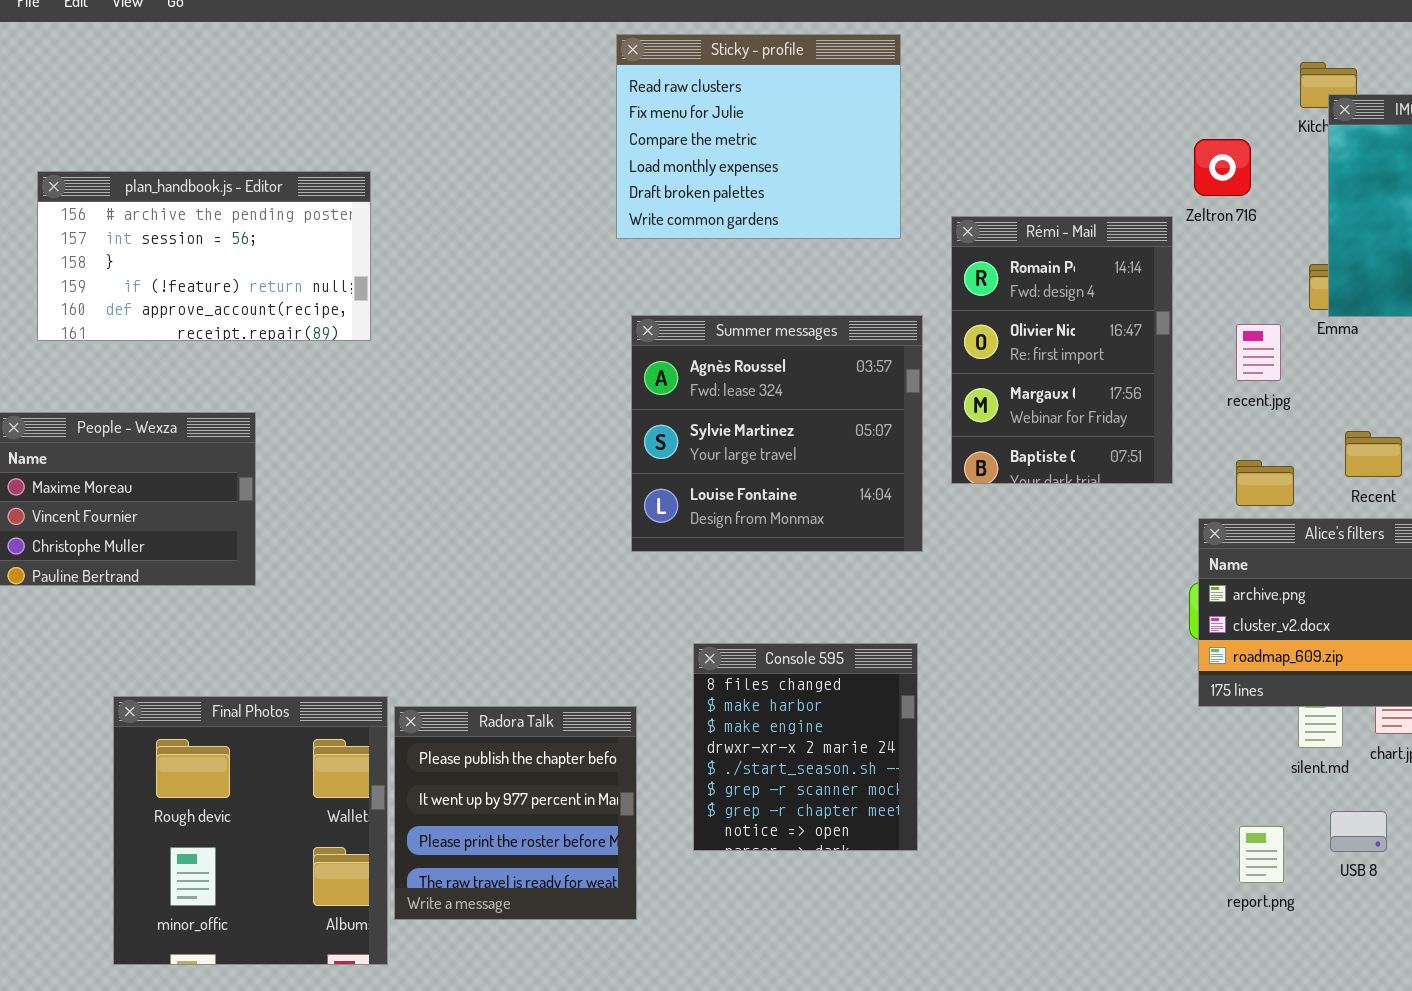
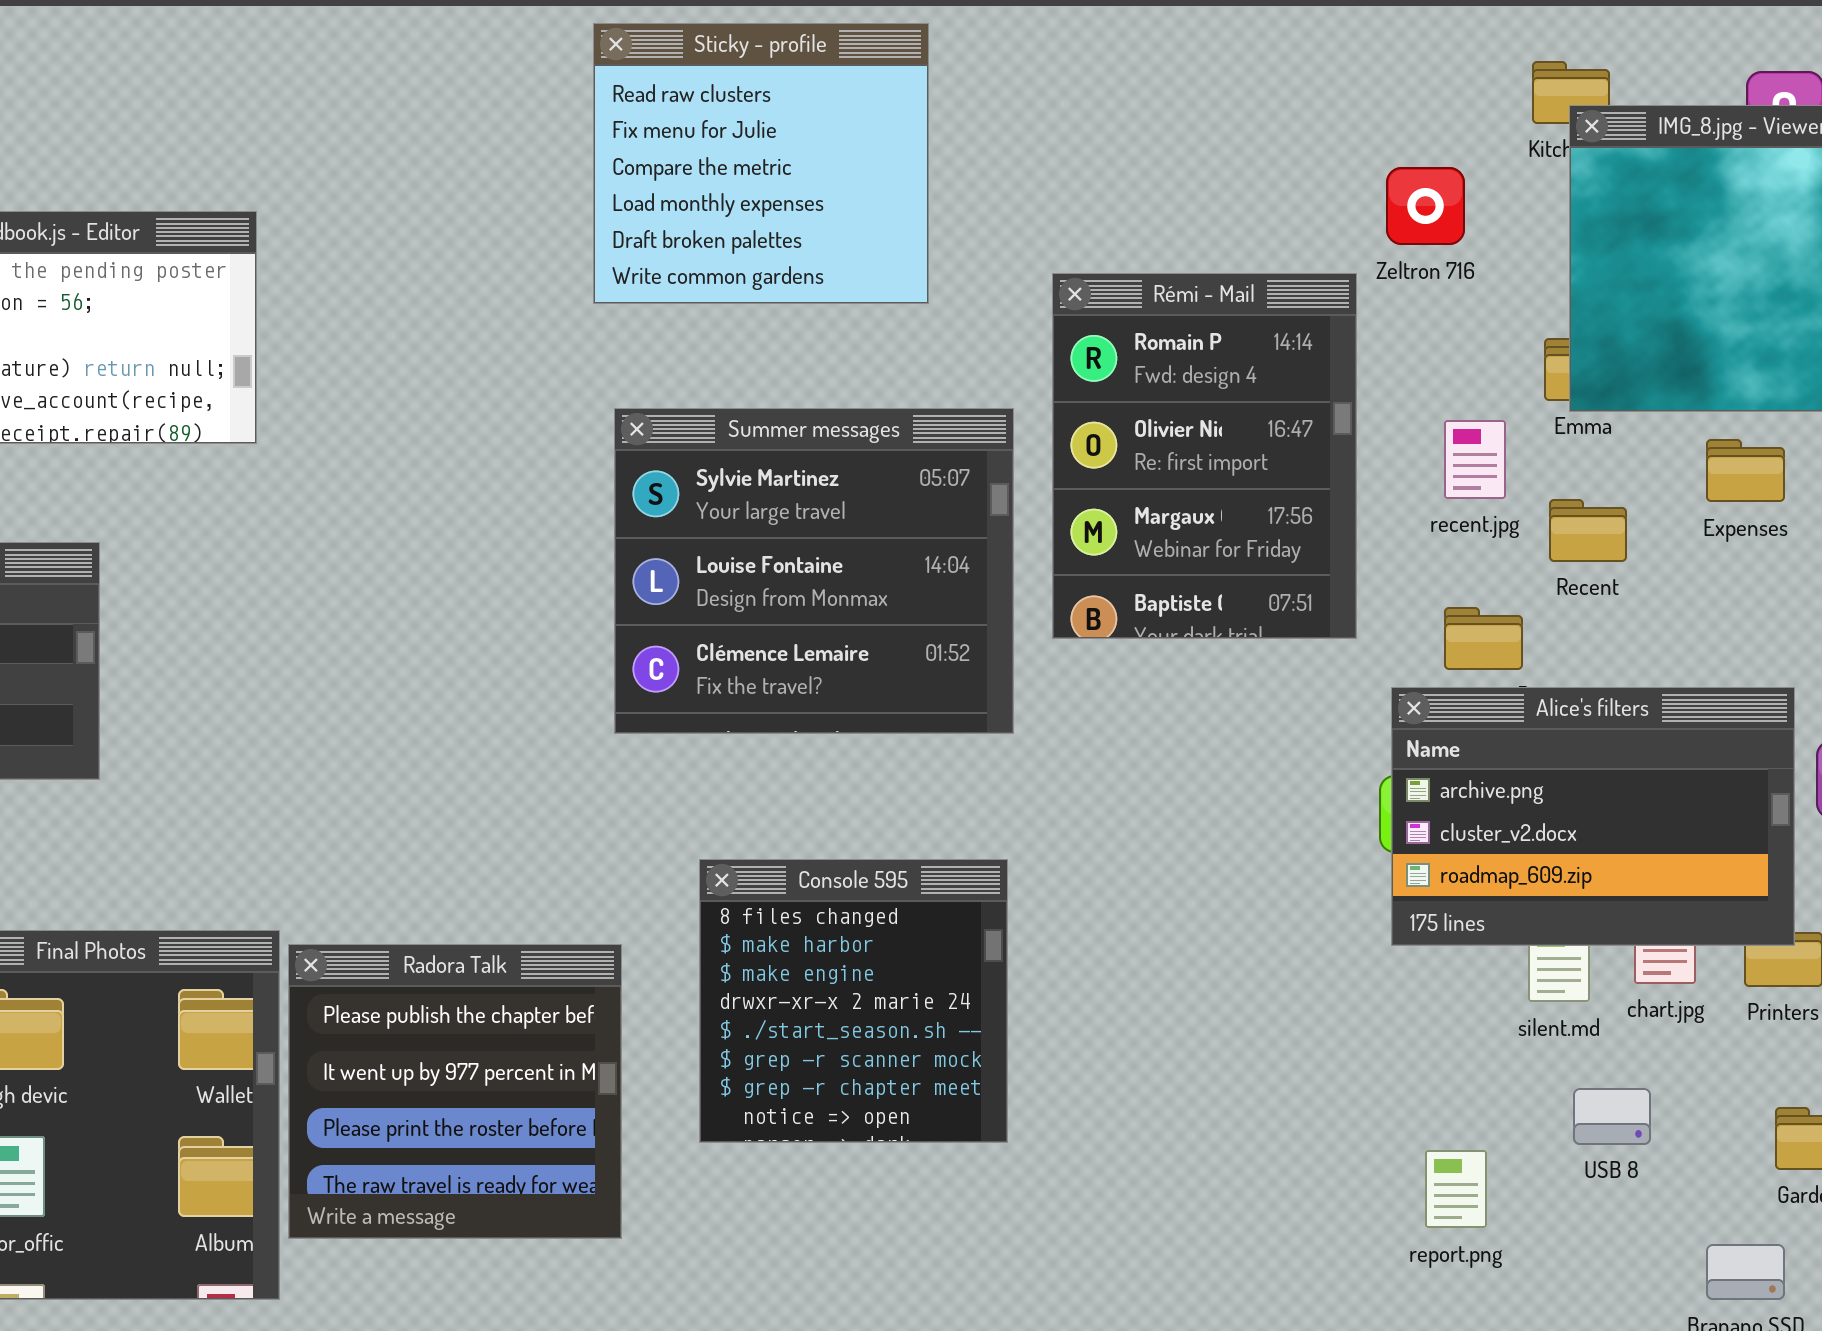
Sticky - profile: [616,34,901,239] -> [593,23,929,304], resized
Summer messages: [631,315,923,552] -> [614,408,1014,734], scrolled down 1 row
Recent: [1345,431,1402,477] -> [1549,499,1627,562], moved
report.png: [1239,826,1284,883] -> [1425,1150,1487,1228], moved

